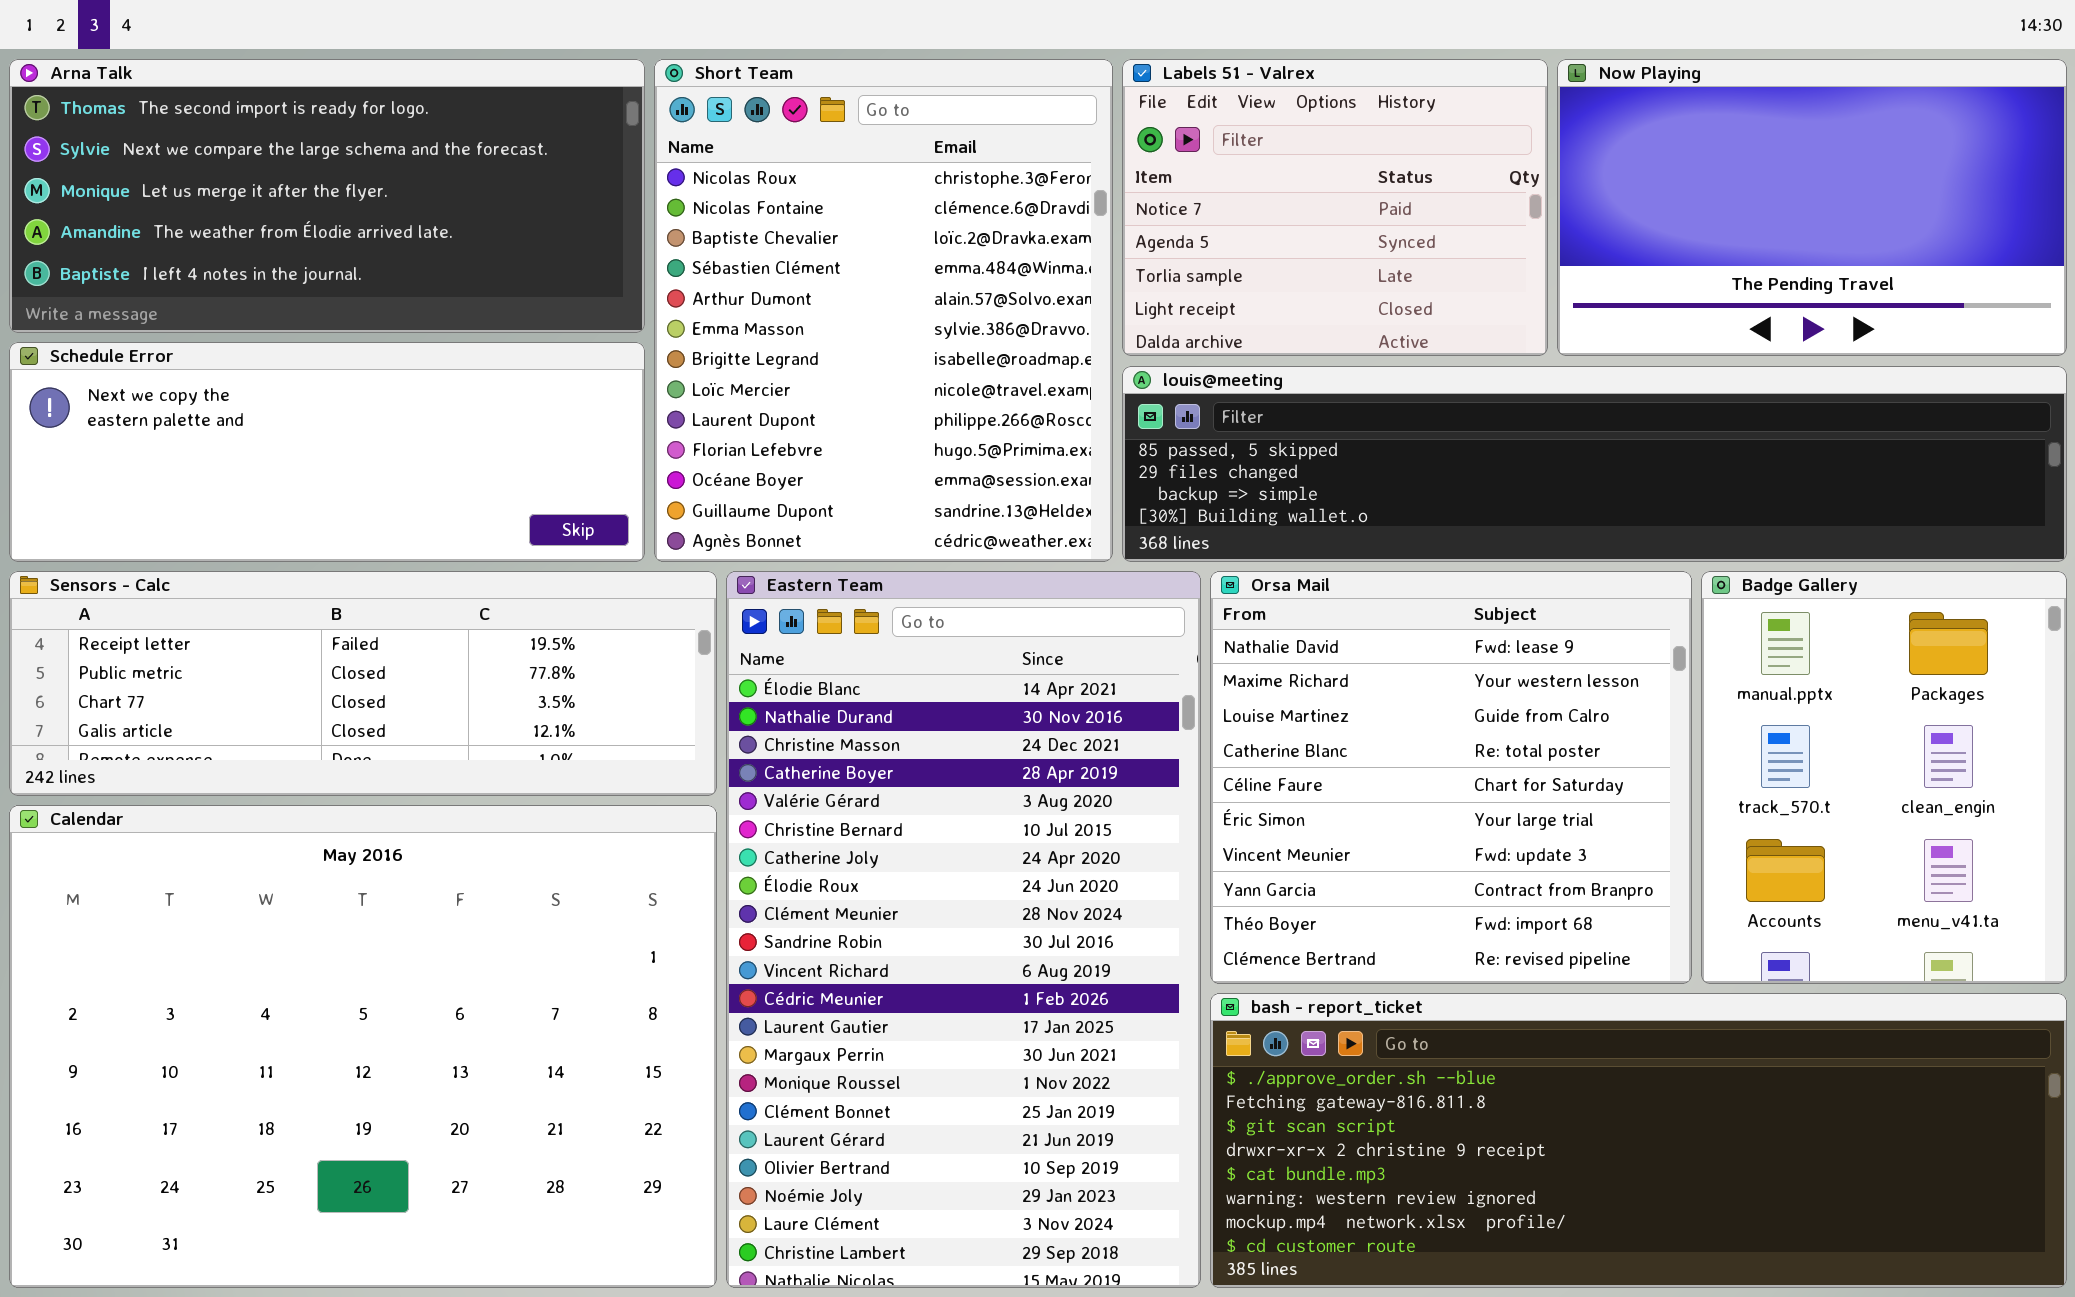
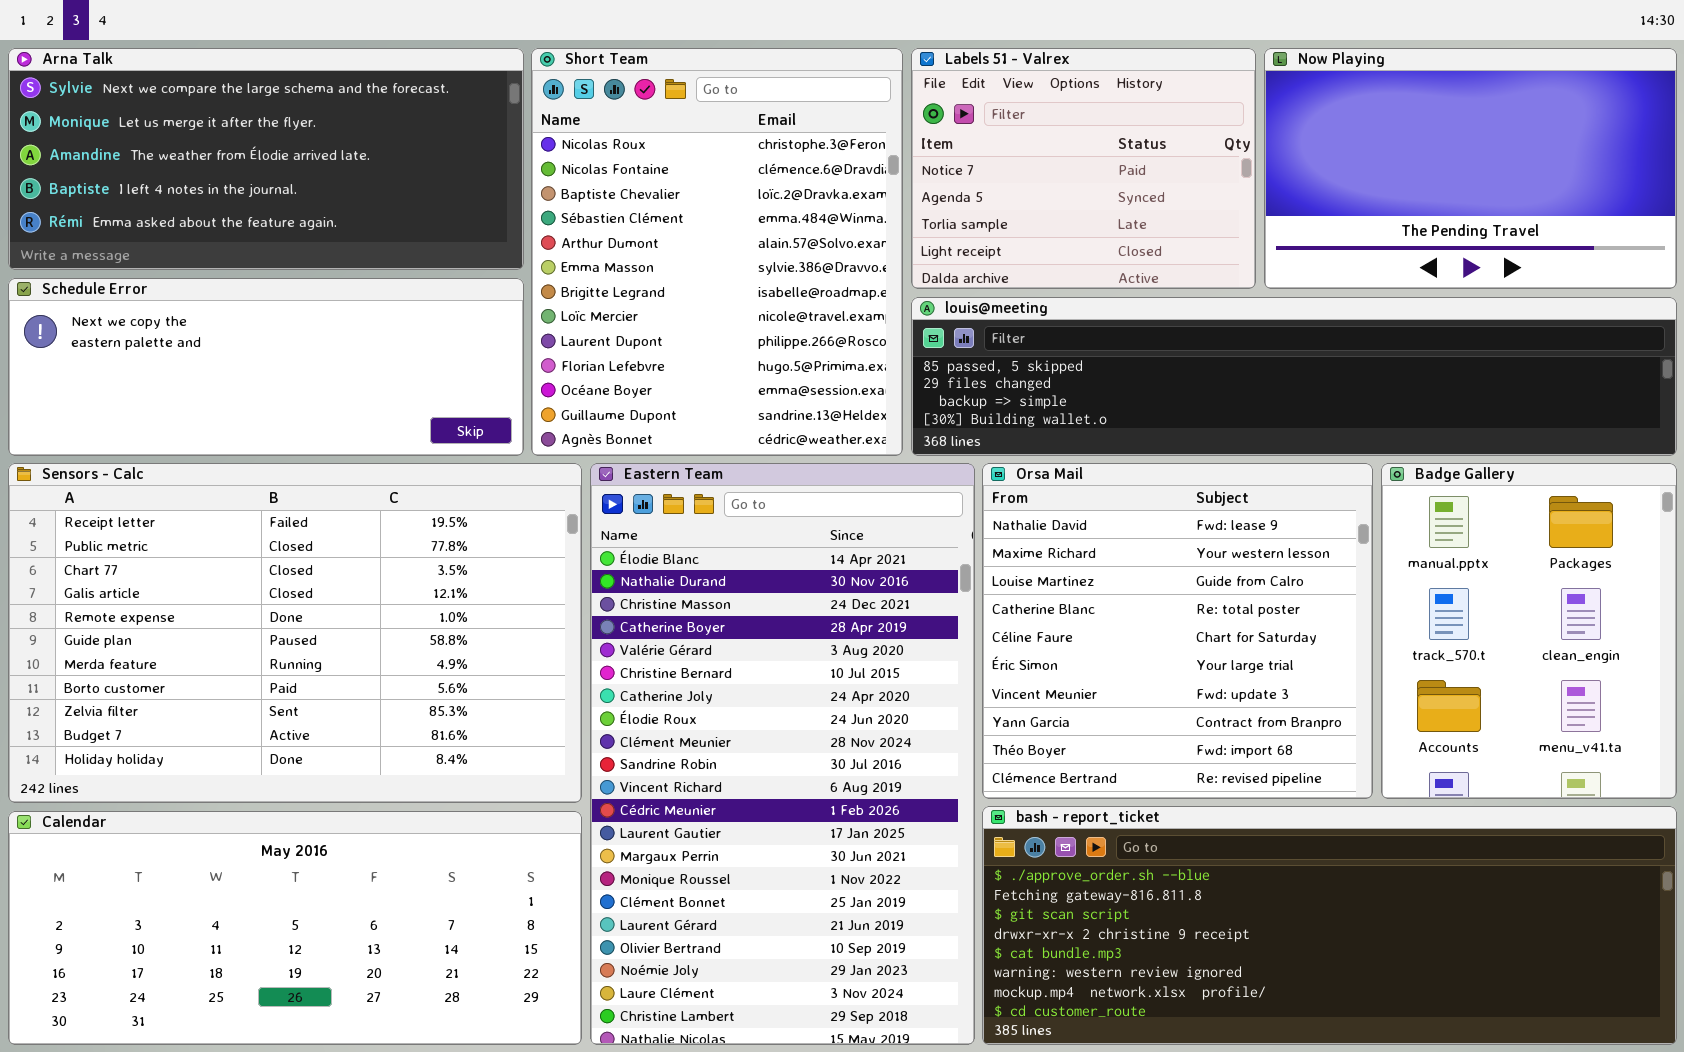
Arna Talk: [9,59,645,333] -> [8,48,524,270], scrolled down 1 row
Sensors - Calc: [9,571,717,796] -> [8,463,582,803], resized
Calendar: [9,805,717,1288] -> [8,811,582,1045], resized

